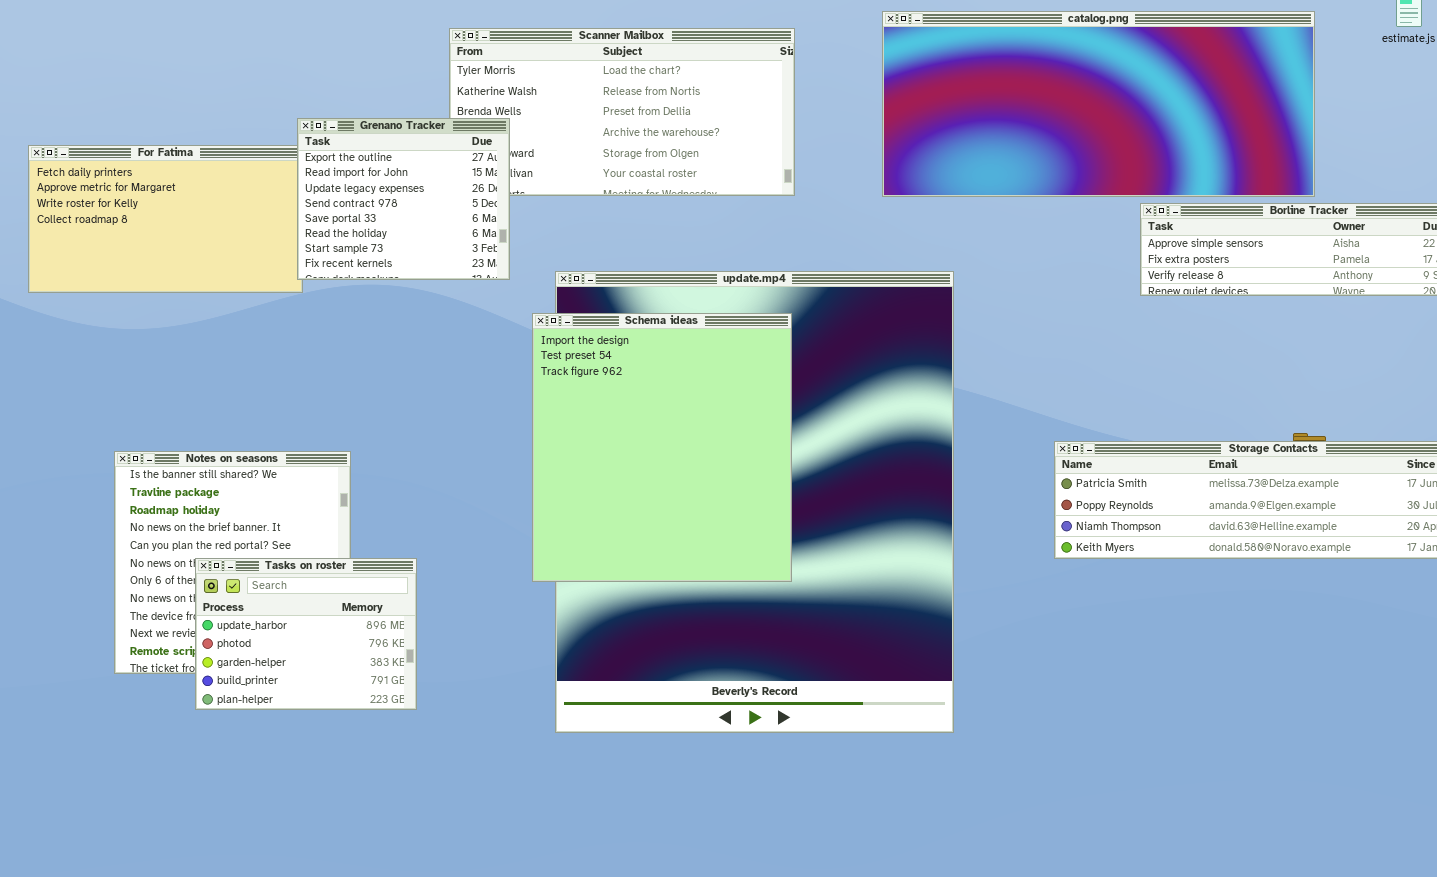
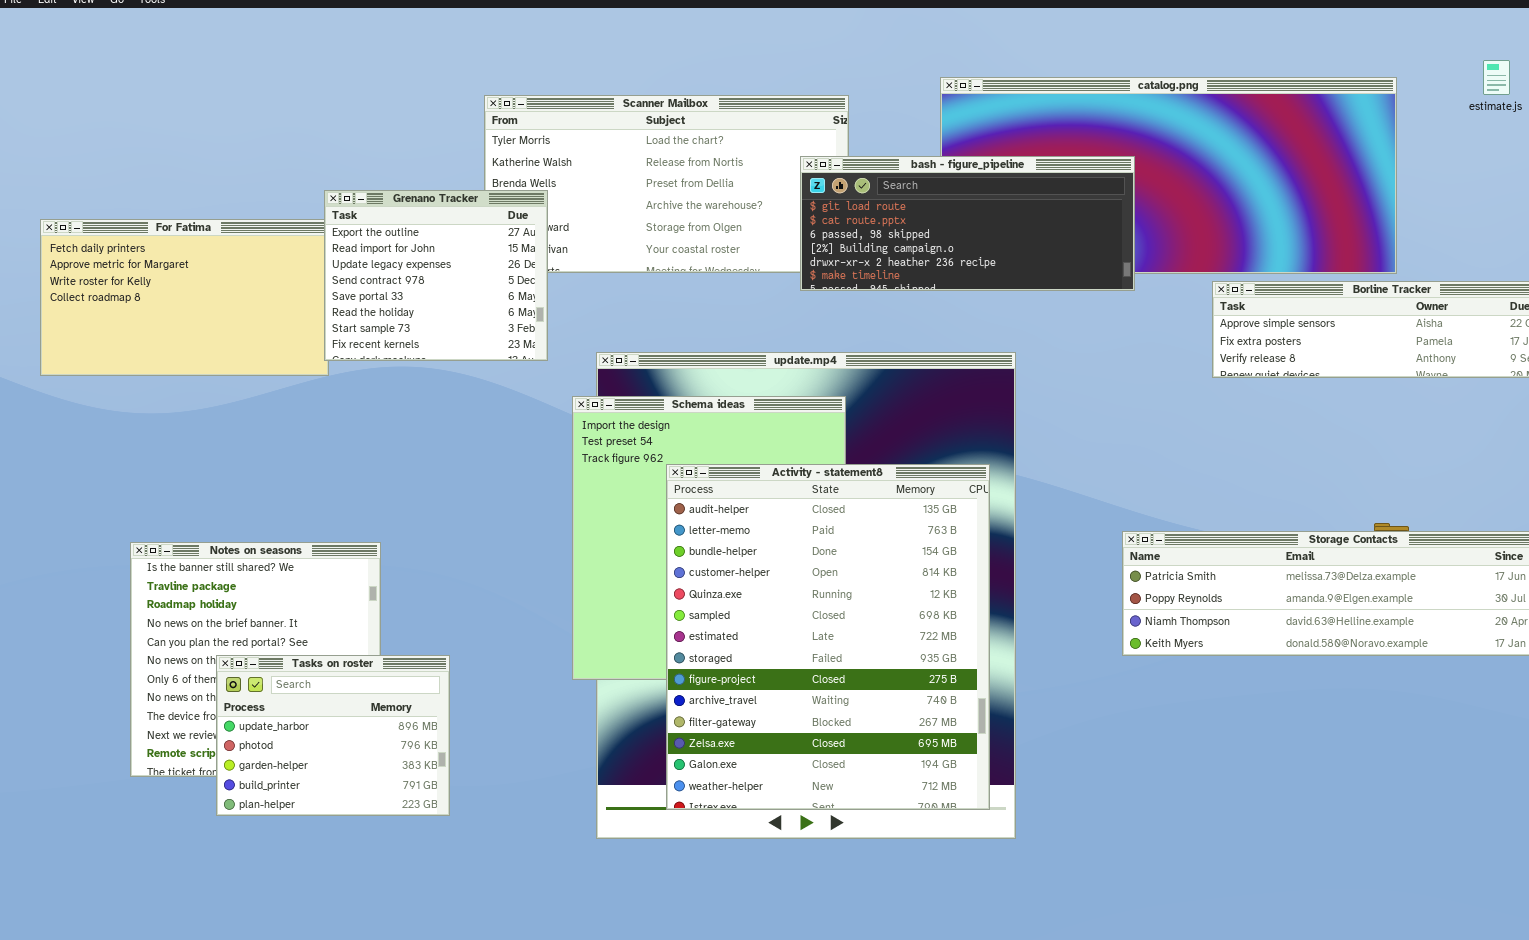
bash - figure_pipeline: none -> [800,156,1135,291], opened
Activity - statement8: none -> [666,464,990,810], opened

